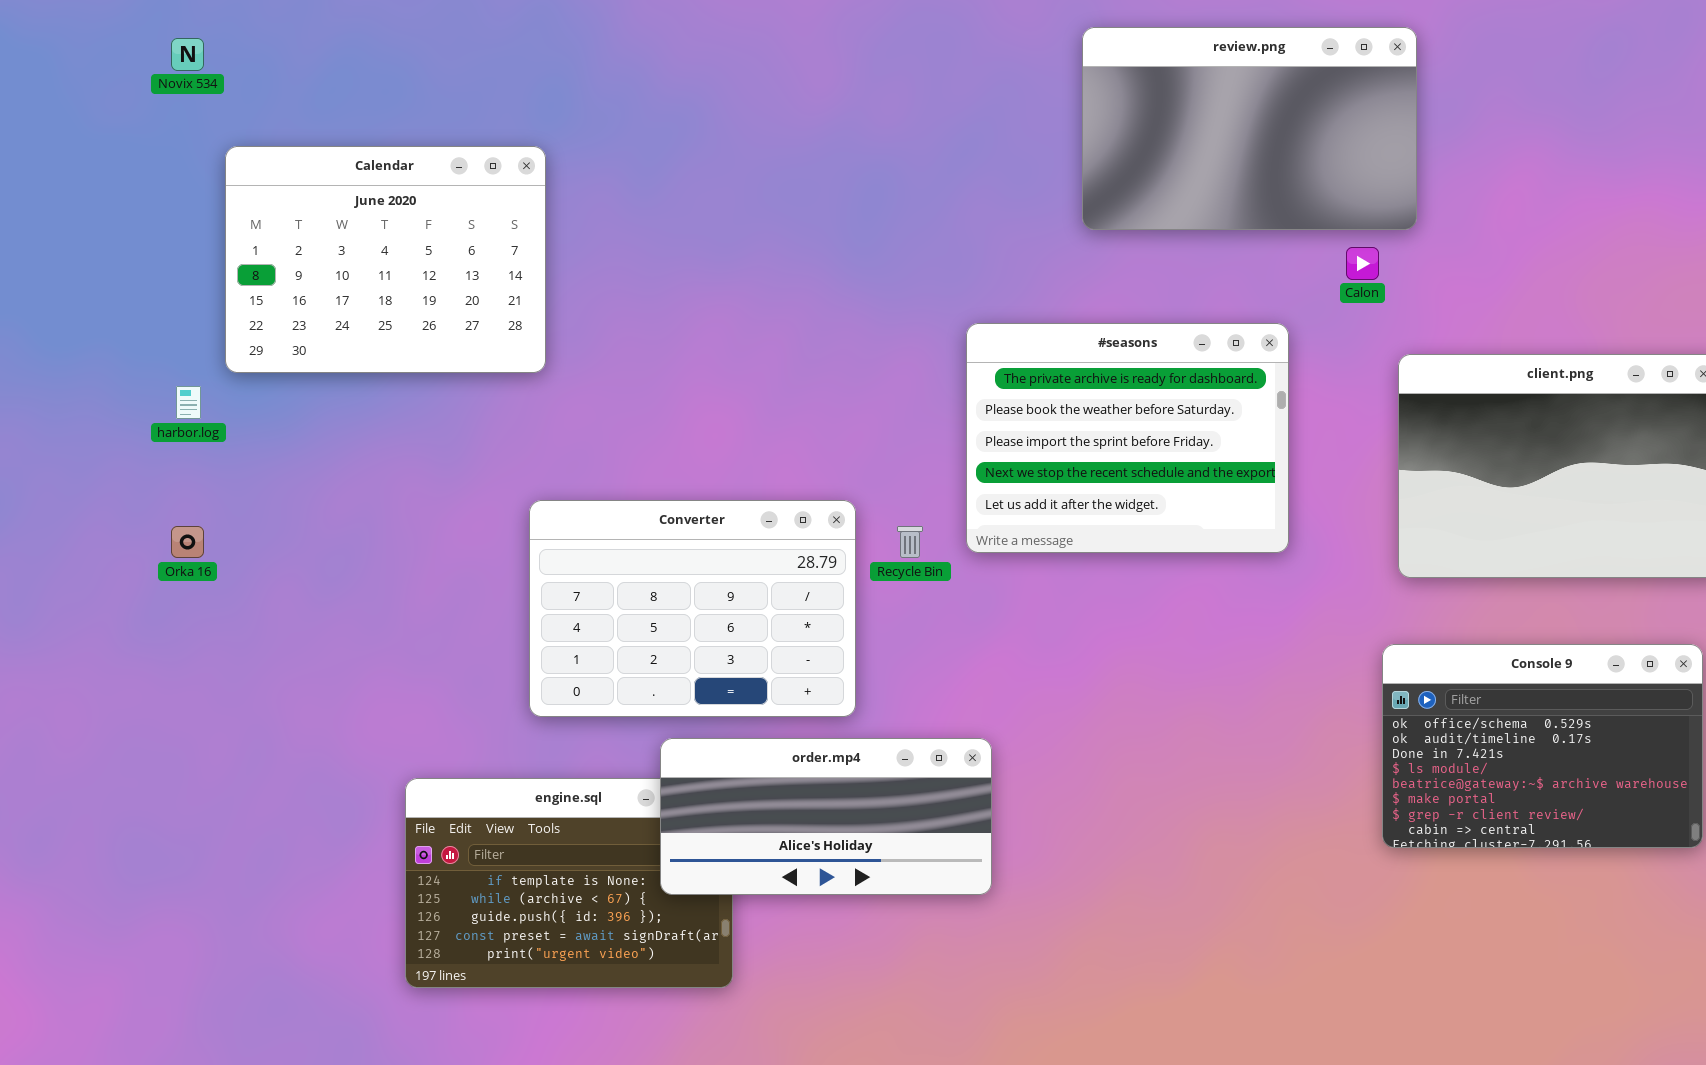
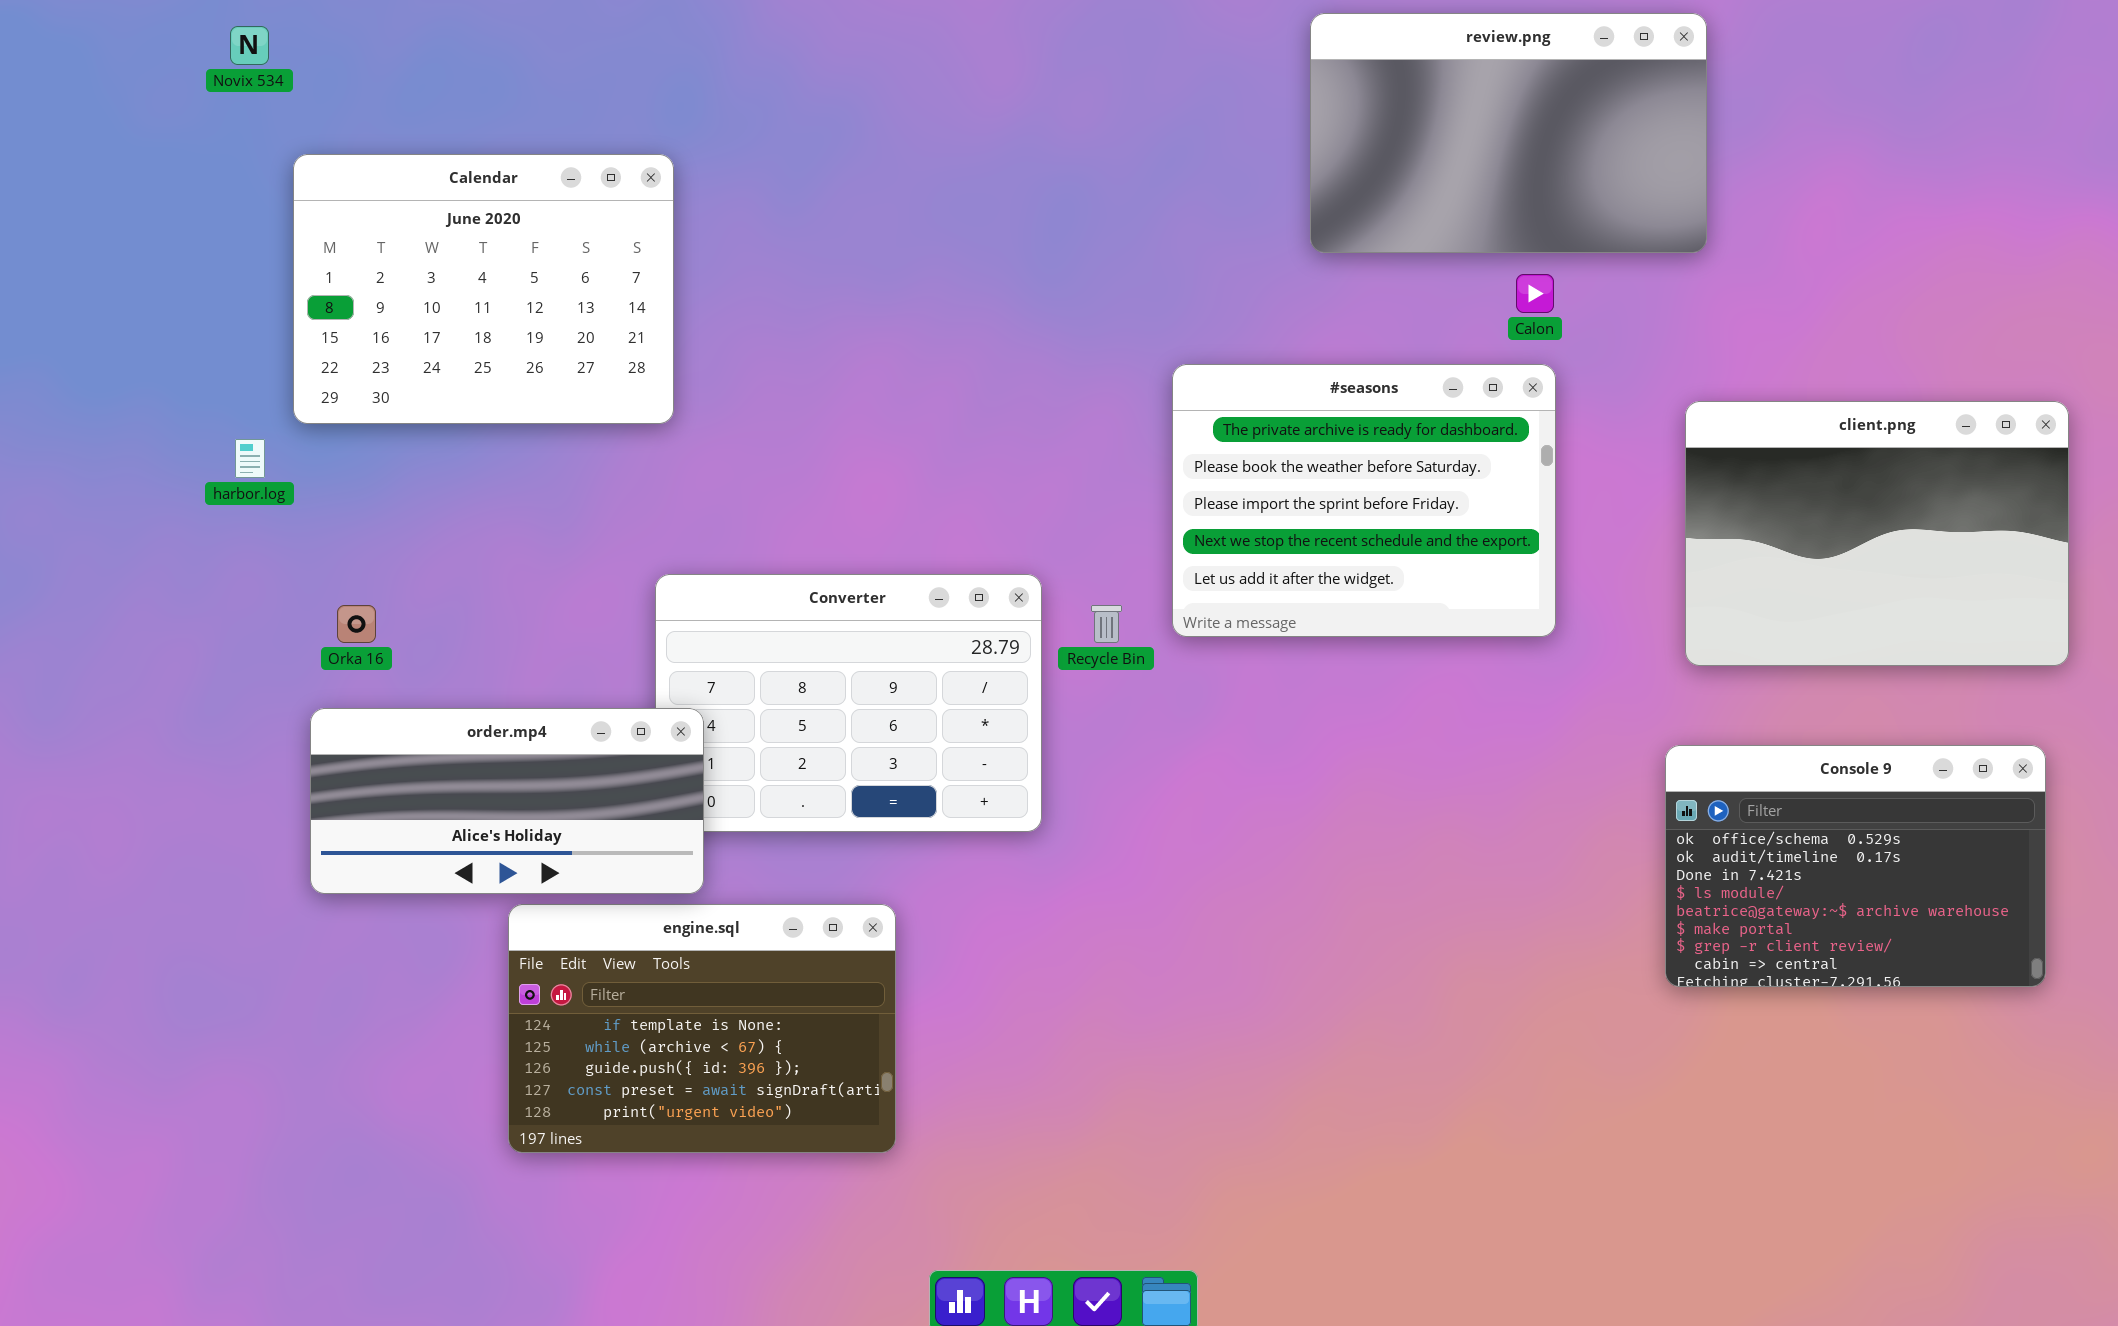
Calon: [1346,247,1379,280] -> [1516,274,1554,313], moved
Orka 16: [171,526,204,558] -> [337,605,376,643], moved
order.mp4: [660,738,992,895] -> [310,708,704,894], moved

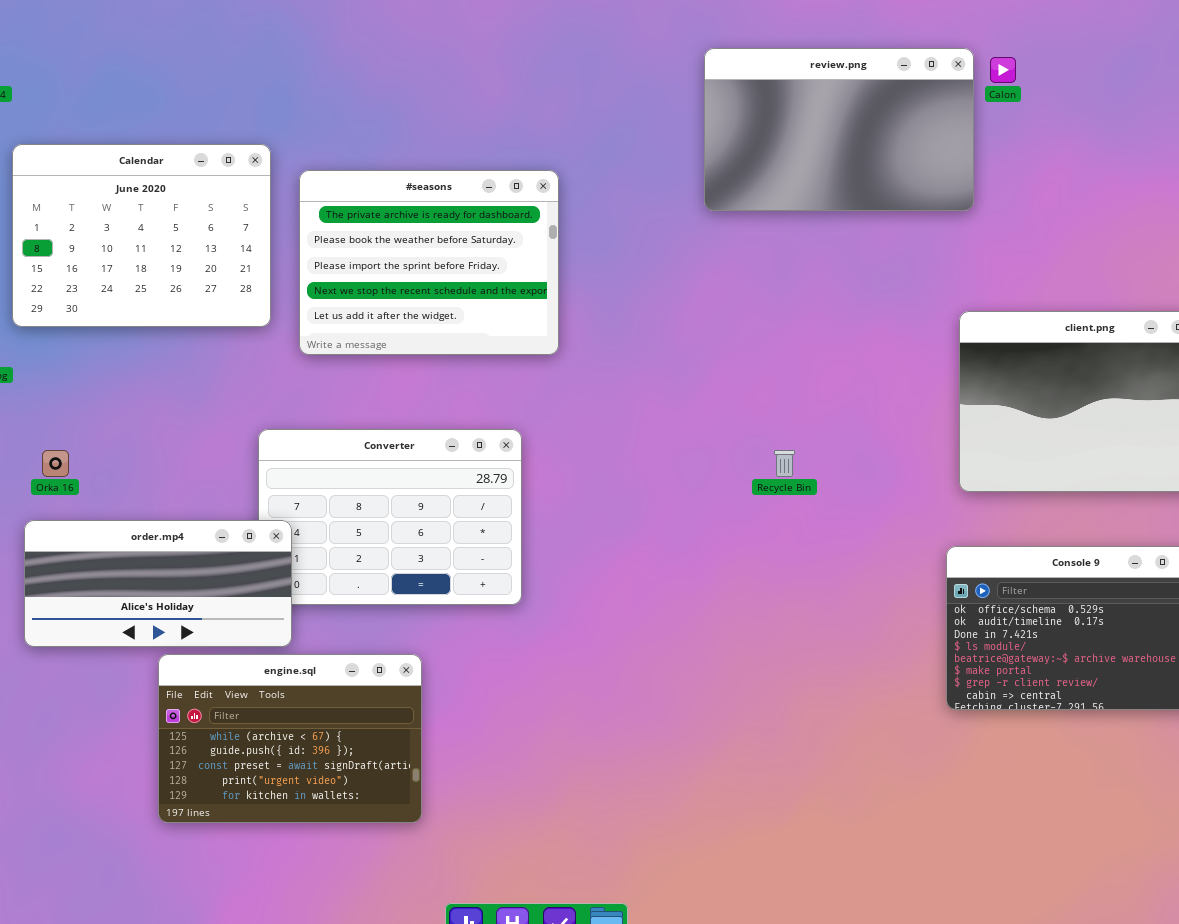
Calon: [1516,274,1554,313] -> [990,57,1016,83], moved
#seasons: [1172,364,1556,637] -> [299,170,559,355], moved
Recycle Bin: [1091,605,1122,643] -> [774,450,795,477], moved
engine.sql: [508,904,896,1153] -> [158,654,422,823], scrolled down 1 row

